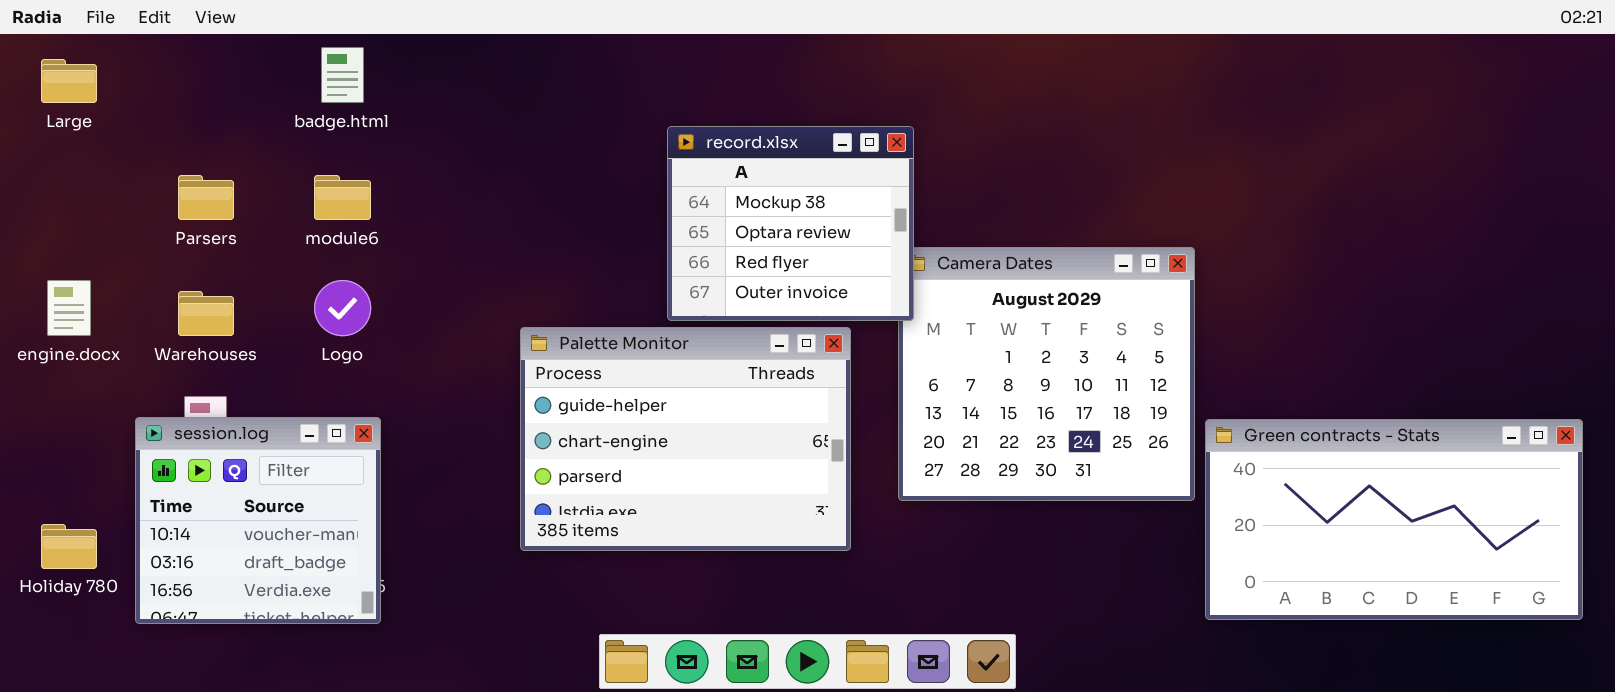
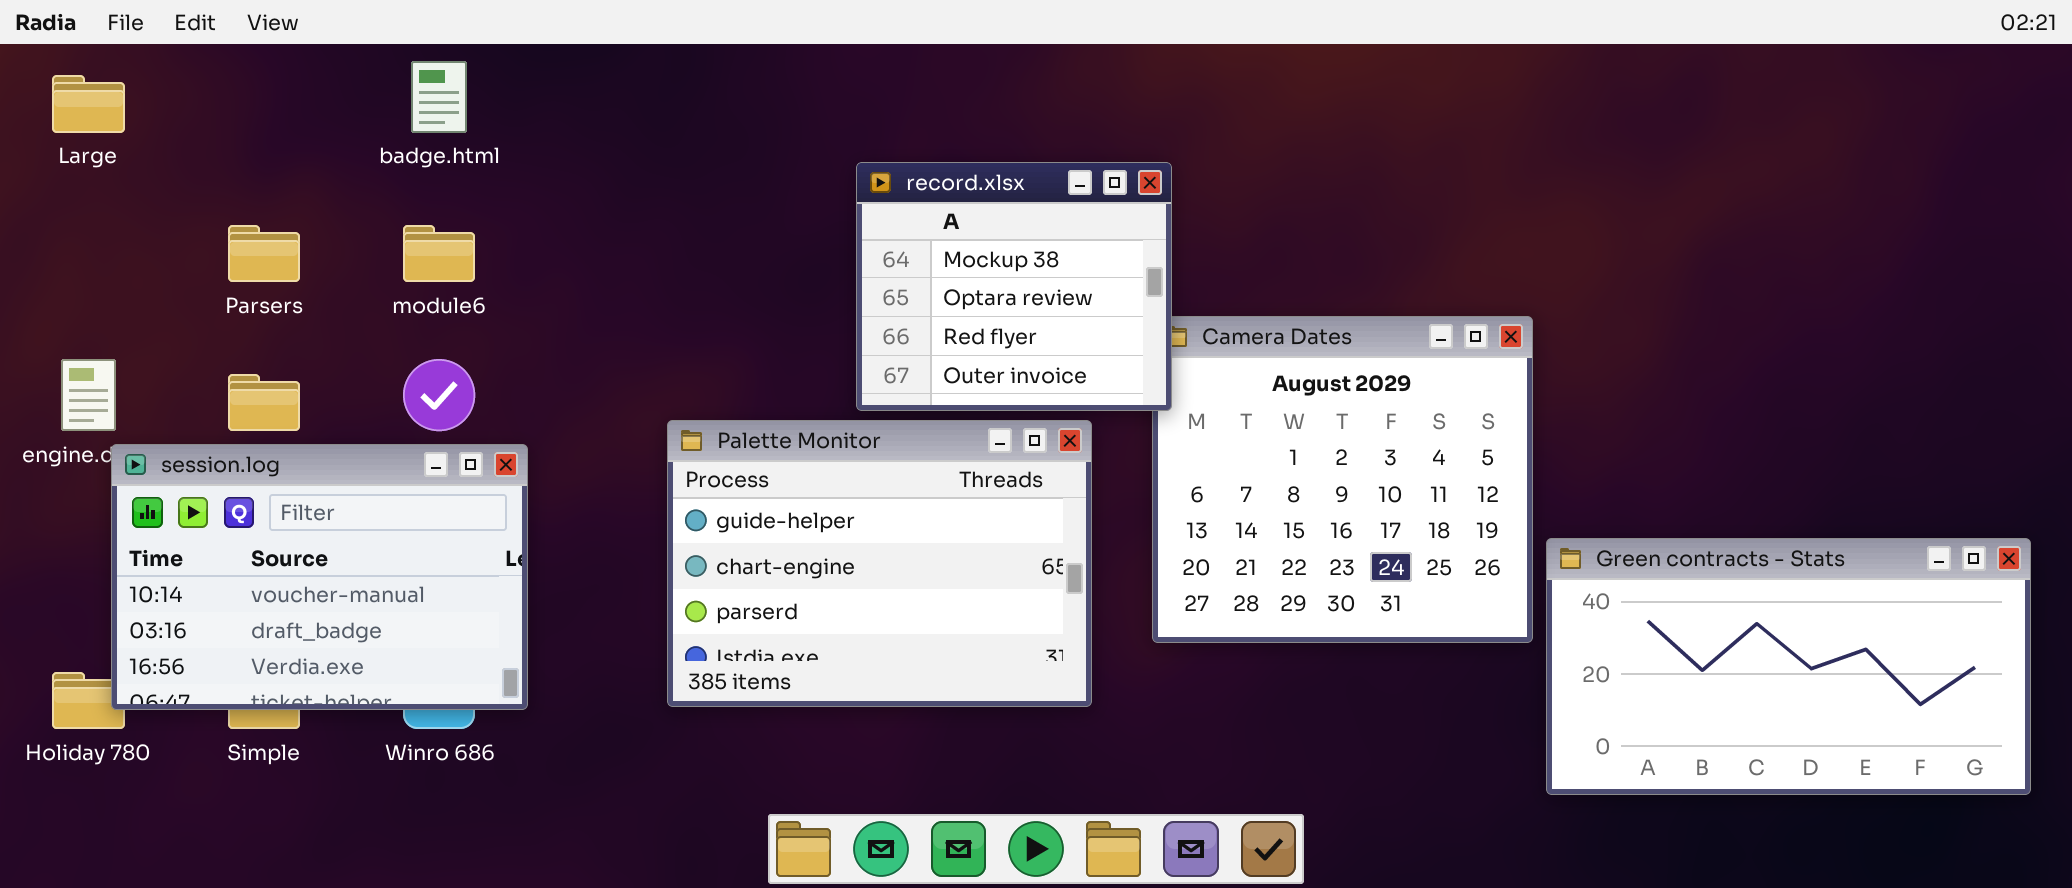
session.log: [135,417,381,624] -> [111,444,528,710], moved, resized

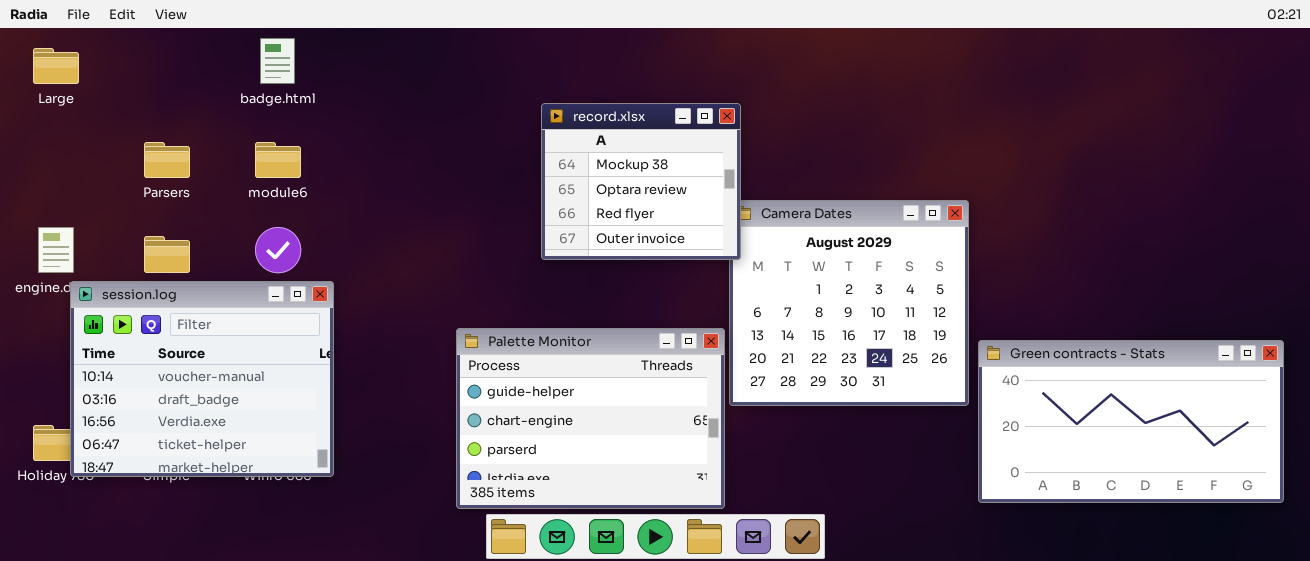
Palette Monitor: [667,420,1092,707] -> [456,328,725,509], moved
session.log: [111,444,528,710] -> [70,281,334,477], resized

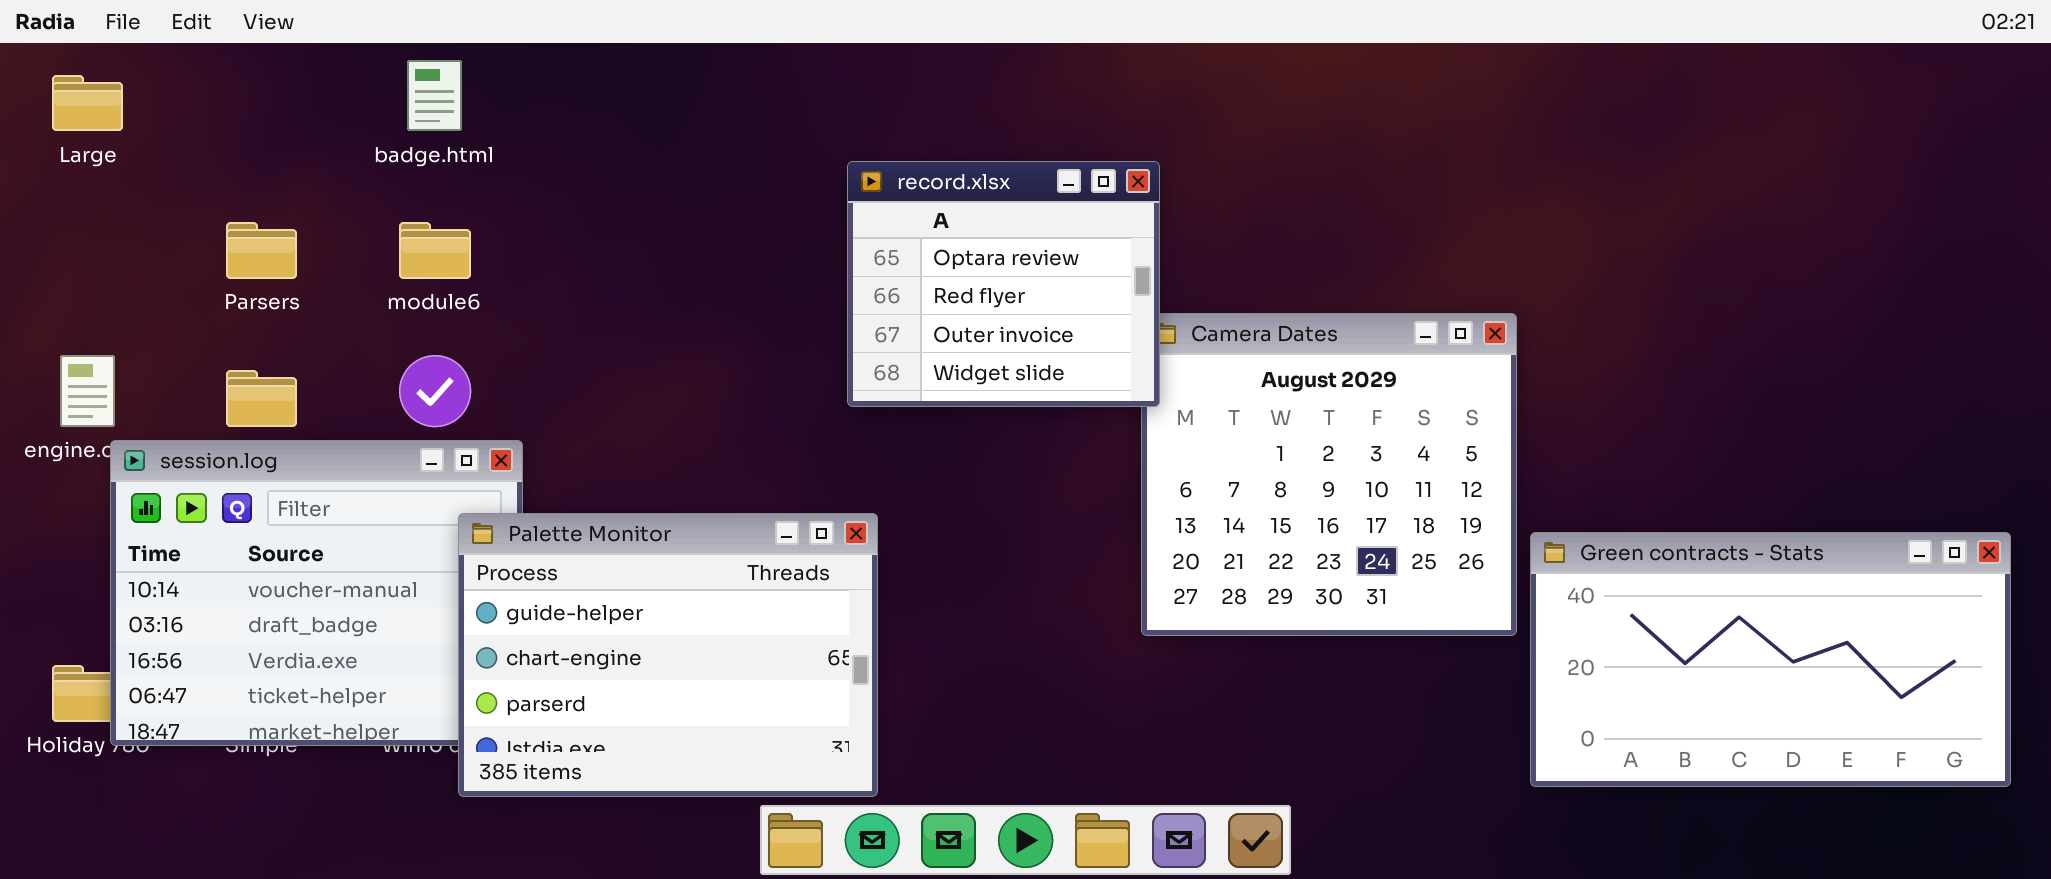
record.xlsx: [541,103,741,260] -> [847,161,1160,407], scrolled down 1 row
Palette Monitor: [456,328,725,509] -> [458,513,878,797], moved

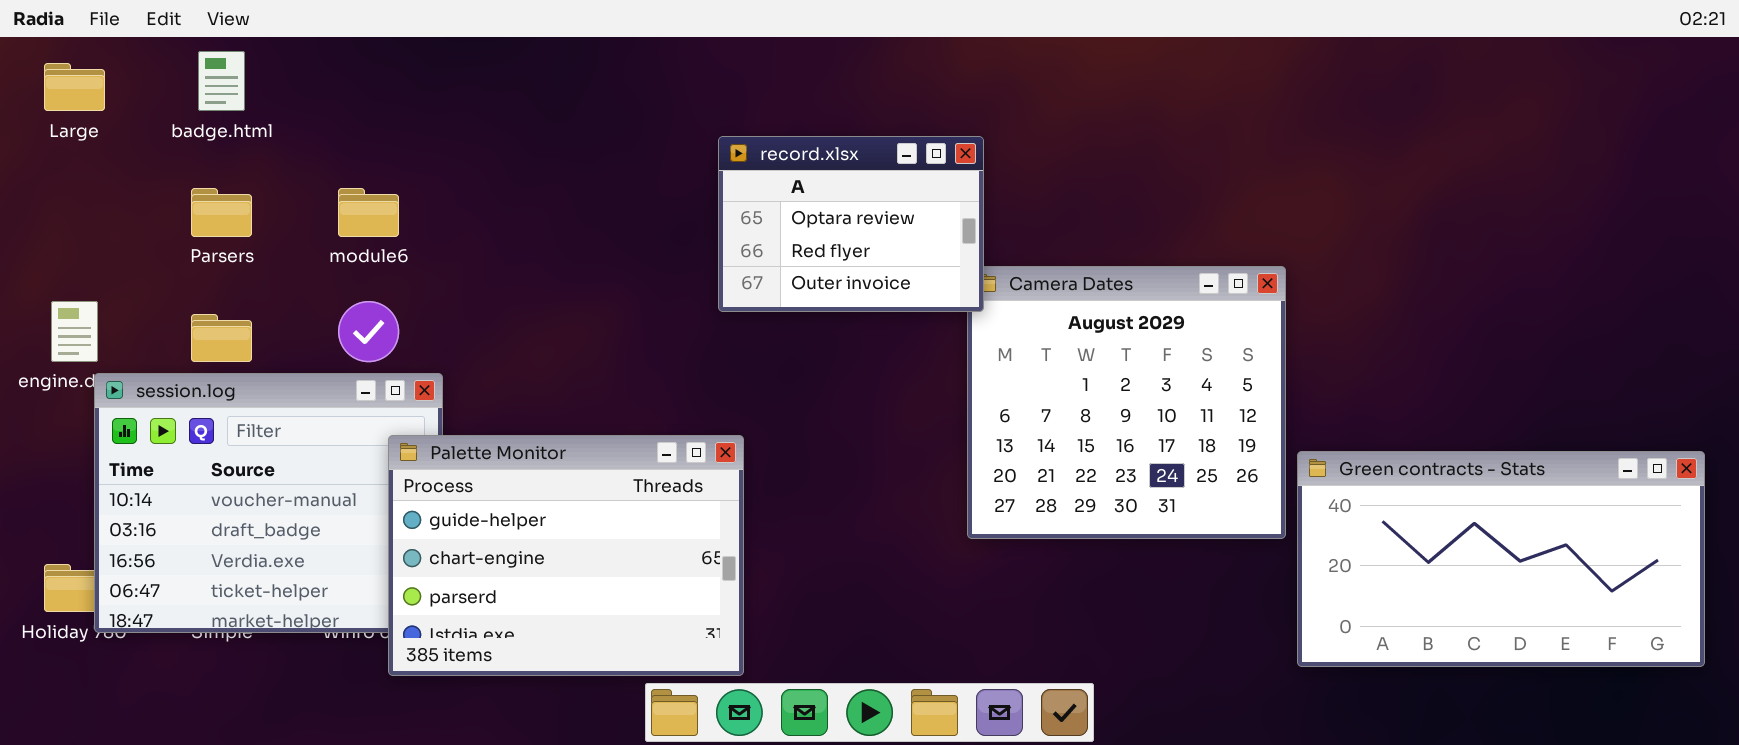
badge.html: [407,60,462,131] -> [198,51,245,111], moved
record.xlsx: [847,161,1160,407] -> [718,136,984,312], resized

